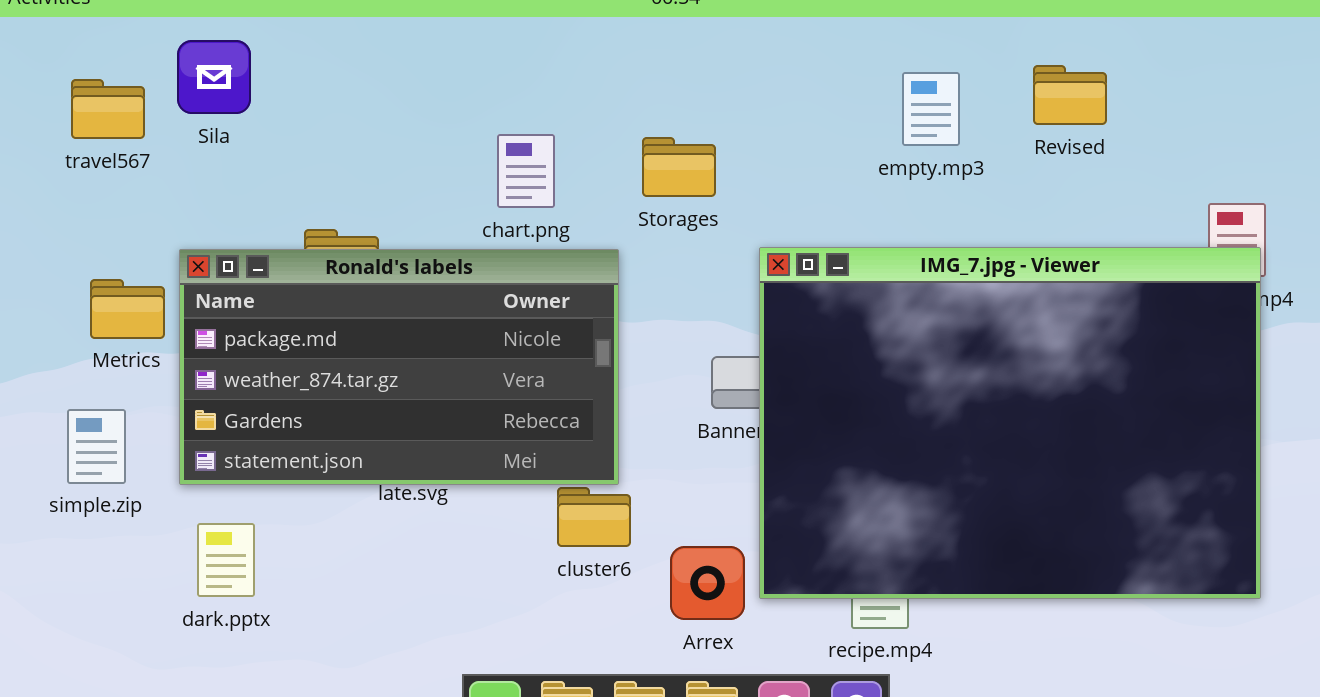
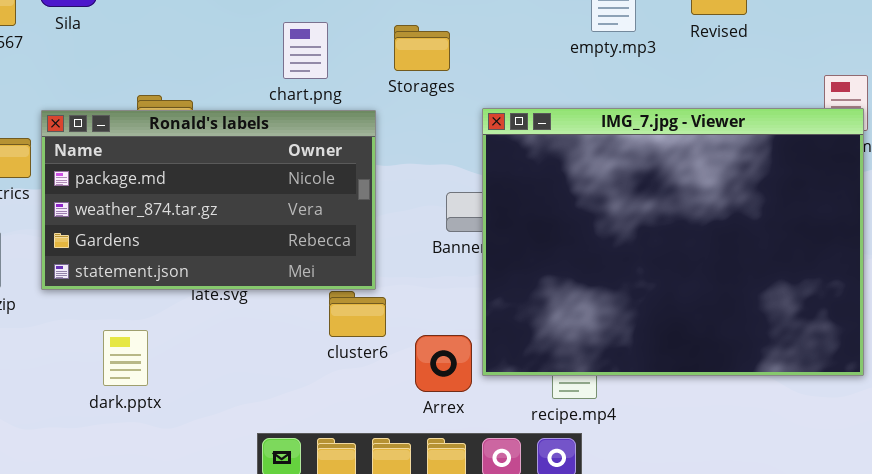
dark.pptx: [197,523,255,597] -> [103,330,148,386], moved

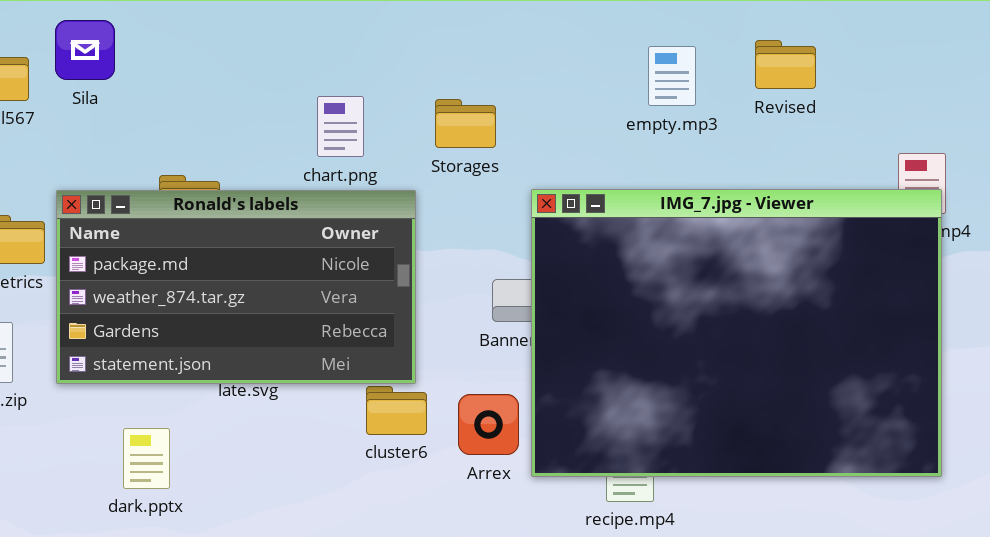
Arrex: [415,335,472,392] -> [458,394,519,455], moved

